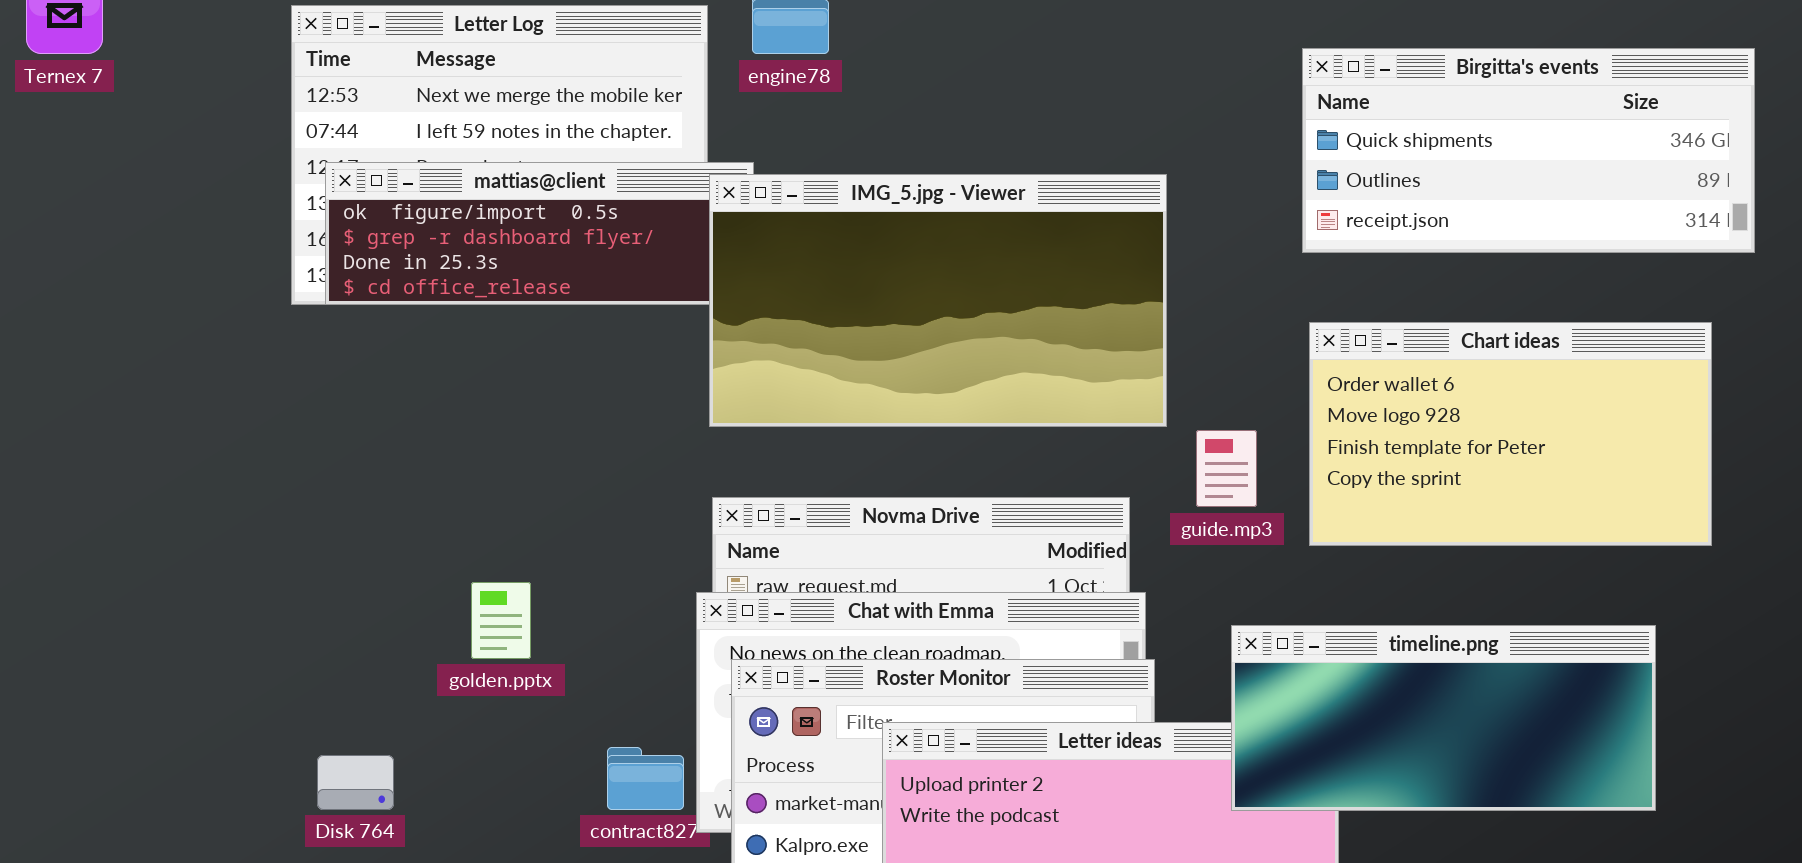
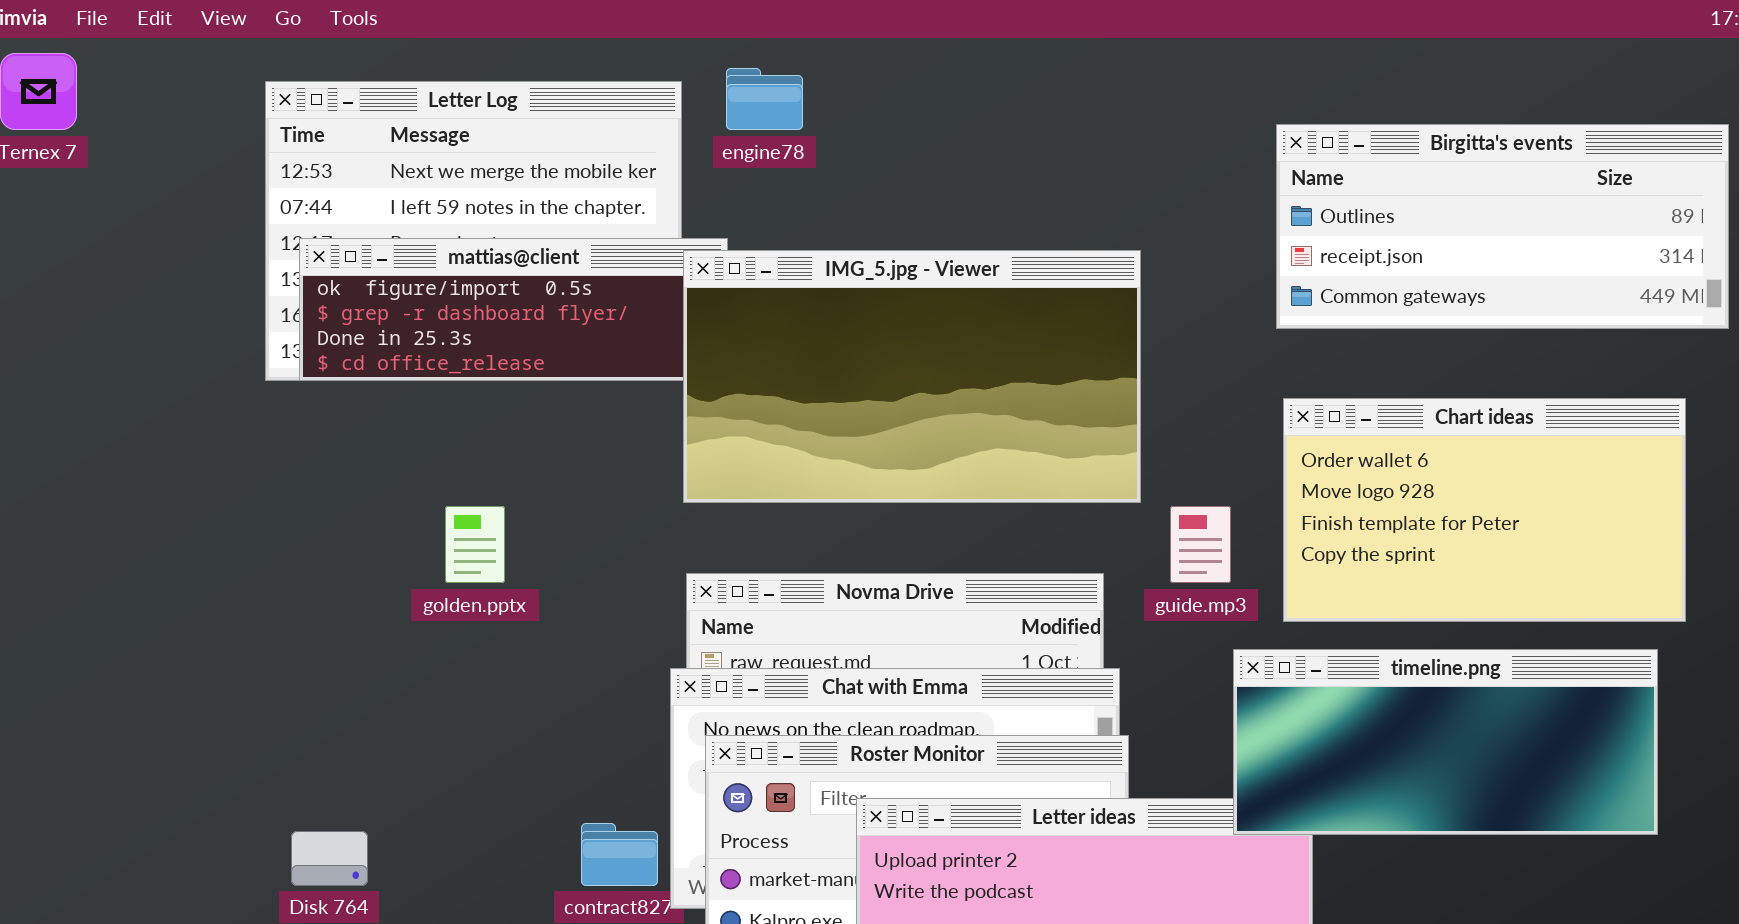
Birgitta's events: [1302,48,1755,253] -> [1276,124,1729,329], scrolled down 1 row
golden.pptx: [471,582,531,659] -> [445,506,505,583], moved
timeline.png: [1231,625,1656,811] -> [1233,649,1658,835], moved

